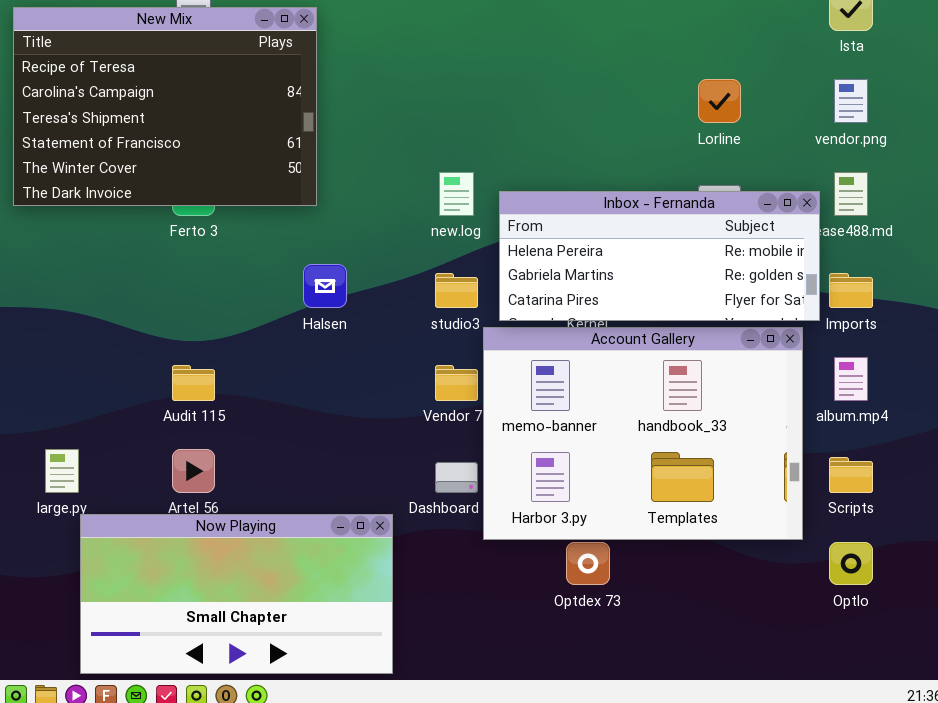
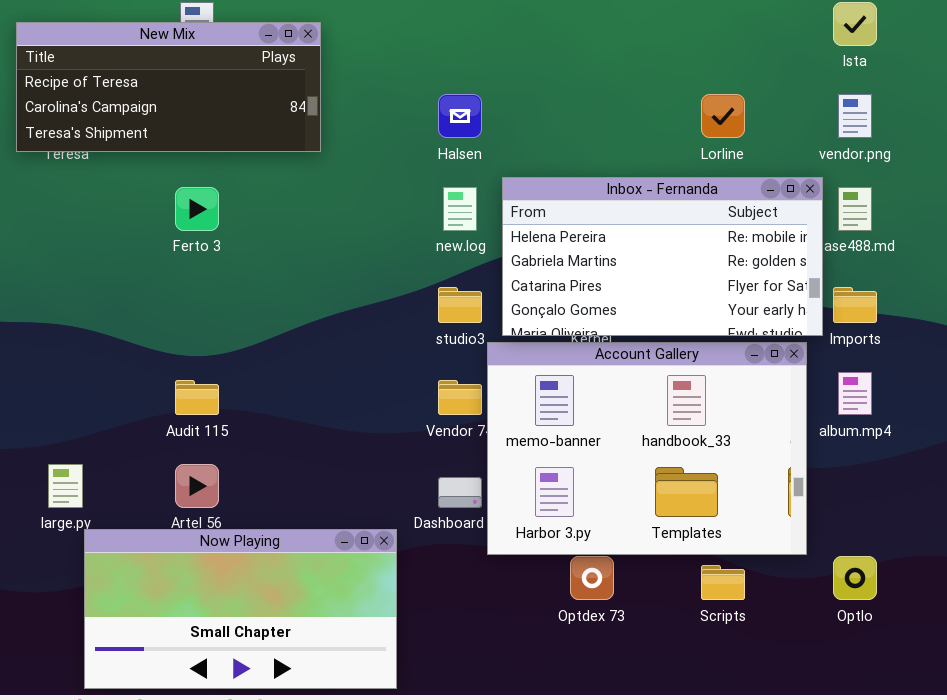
New Mix: [13,7,317,206] -> [16,22,321,152], resized
Inbox - Fernanda: [499,191,820,321] -> [502,177,823,336], resized
Halsen: [303,264,347,308] -> [438,94,482,138], moved
Scripts: [829,457,873,493] -> [701,565,745,600], moved

